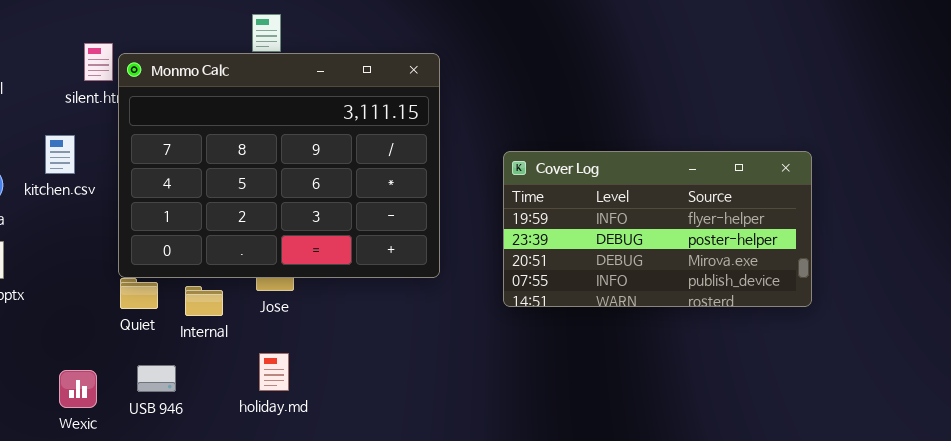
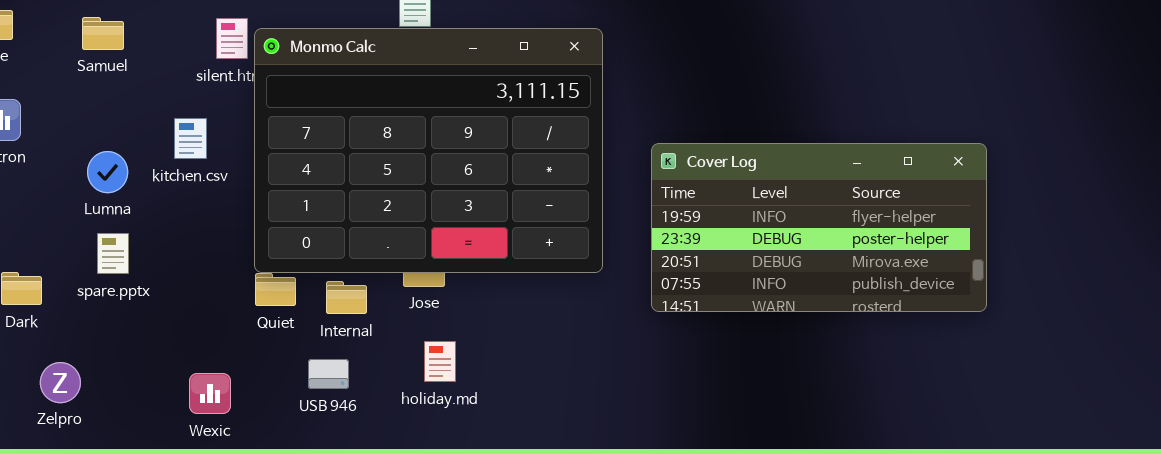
Cover Log: [503,151,812,307] -> [651,143,987,312], moved
holiday.md: [259,353,289,391] -> [424,341,456,382], moved
USB 946: [137,365,176,392] -> [308,359,349,389], moved

